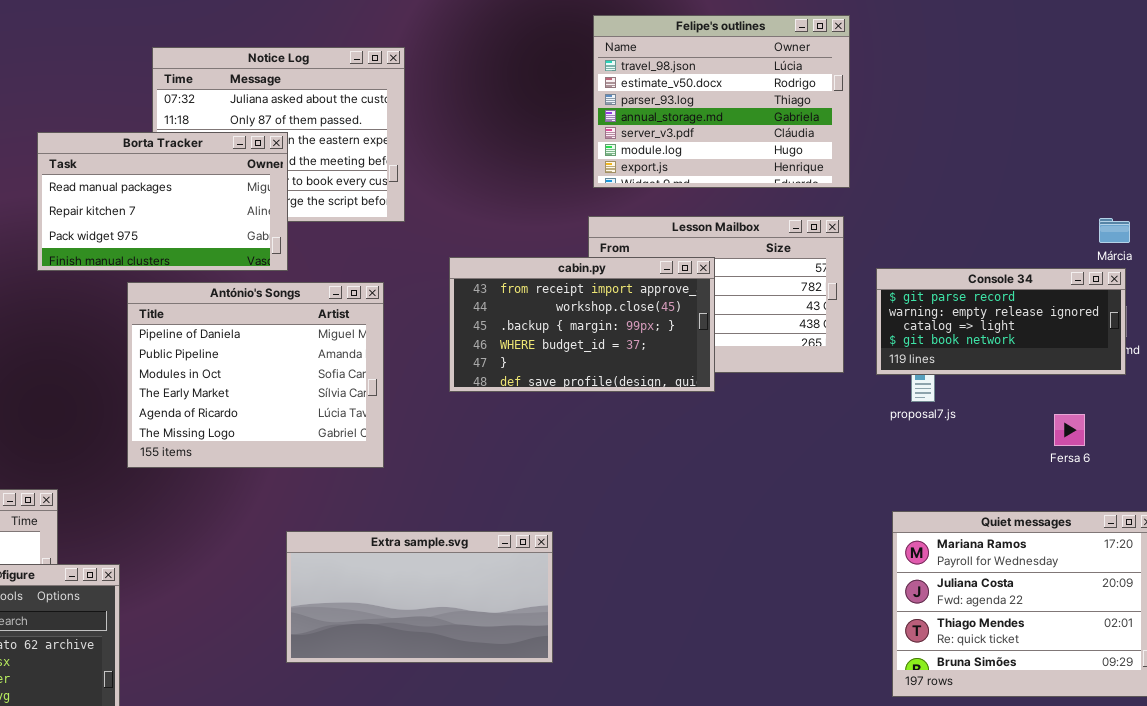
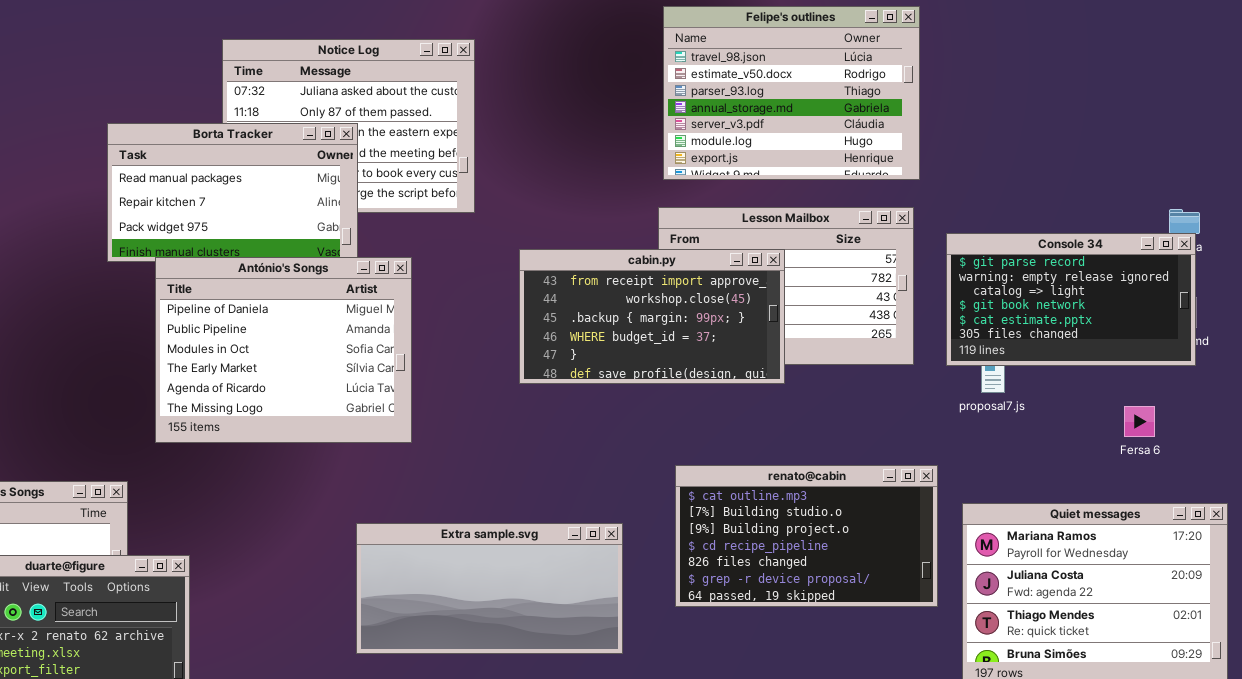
Console 34: [876,268,1126,375] -> [946,233,1196,366], resized
António's Songs: [127,282,384,468] -> [155,257,412,443], moved
renato@cabin: none -> [675,465,938,607], opened

